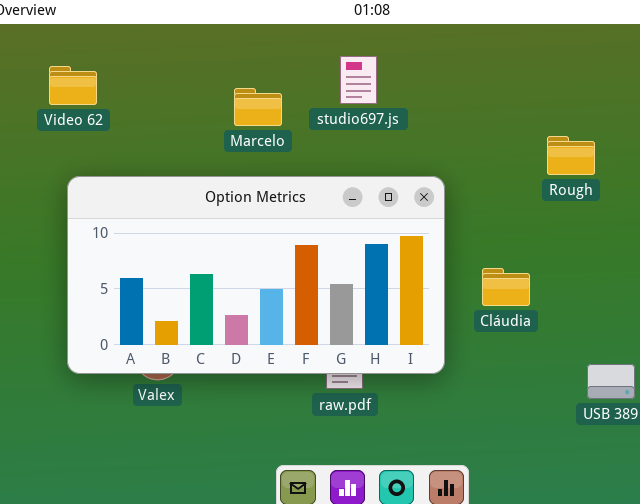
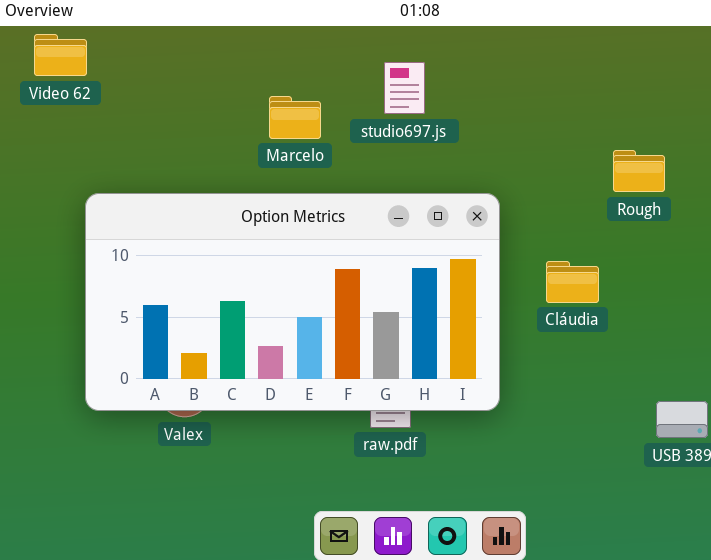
Video 62: [49,66,97,105] -> [34,34,87,76], moved
Cláudia: [482,268,530,306] -> [546,261,599,303], moved

